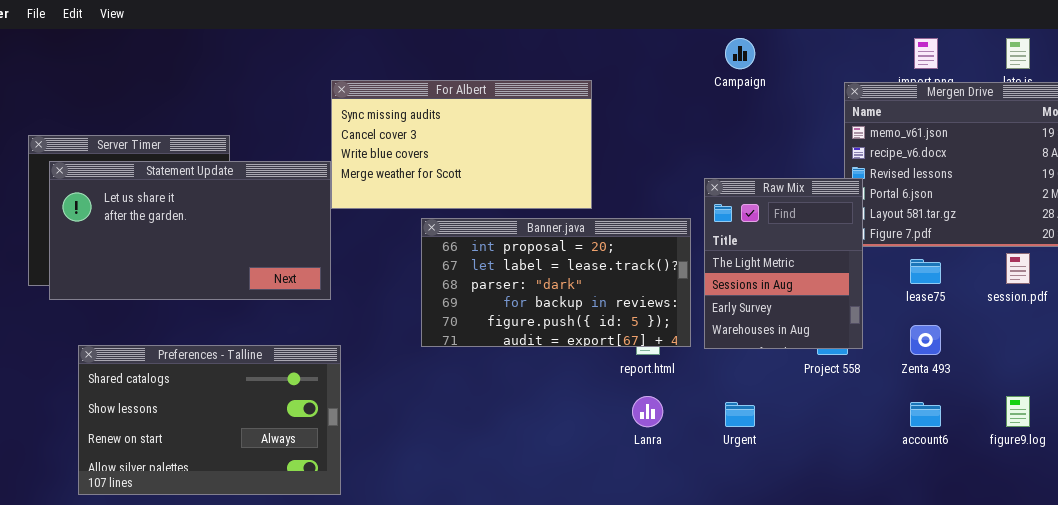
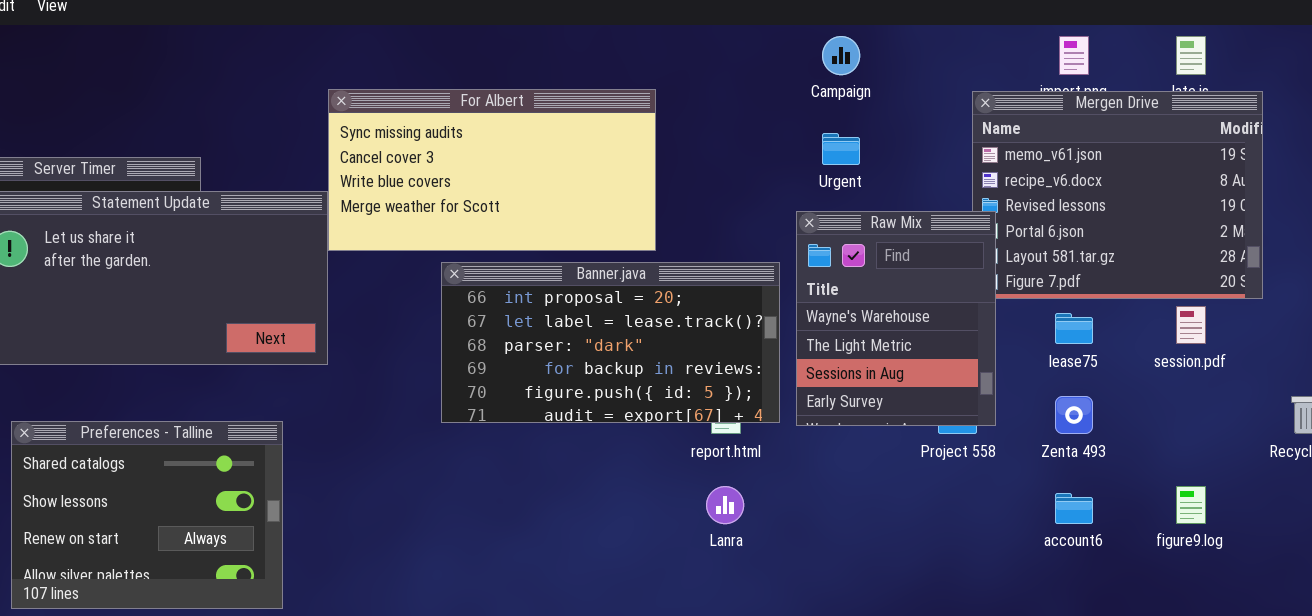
Raw Mix: [704,178,863,349] -> [796,211,996,426], scrolled up 1 row
Preferences - Talline: [78,345,341,495] -> [11,421,283,609], resized
Urgent: [725,402,755,427] -> [822,133,860,165], moved

